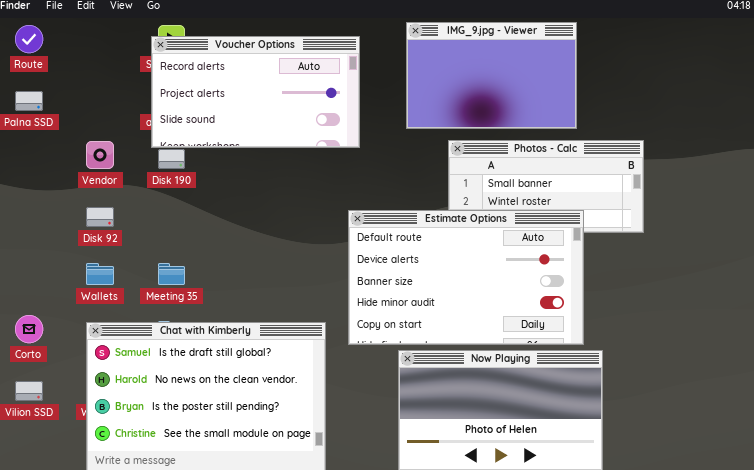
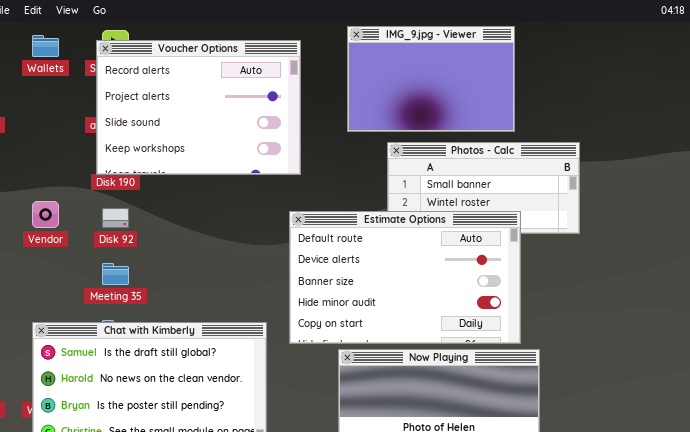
Voucher Options: [151,36,360,148] -> [96,40,301,175], resized
Vendor: [86,141,114,169] -> [32,201,59,228], moved
Disk 92: [86,207,114,227] -> [102,208,129,228], moved
Wallets: [86,263,114,285] -> [32,35,59,57], moved

